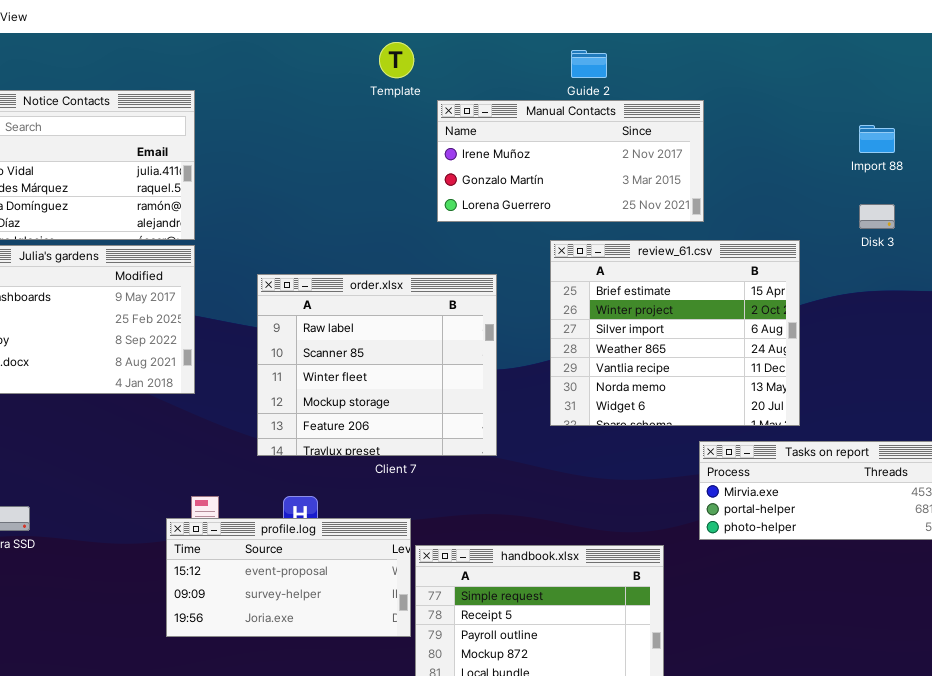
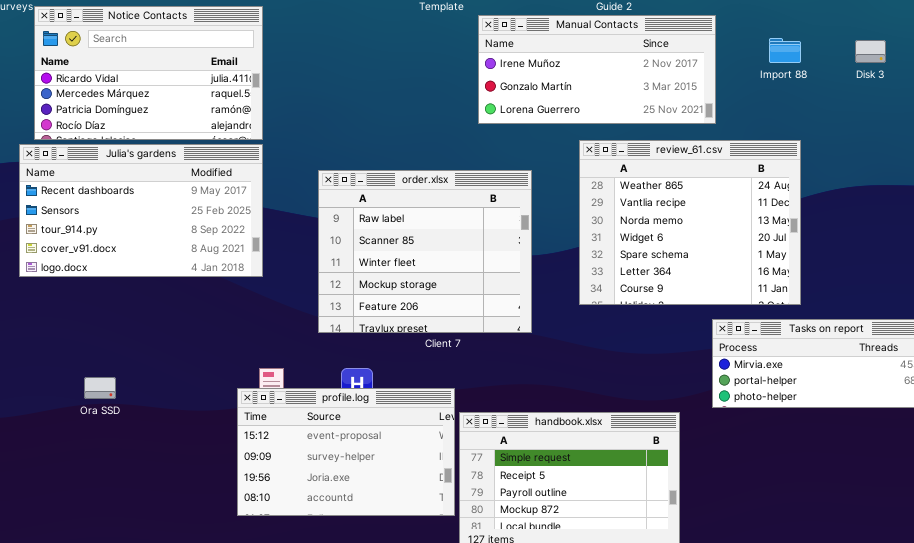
Import 88: [859,125,895,153] -> [769,38,801,63], moved
Disk 3: [859,204,895,229] -> [855,40,886,63], moved
review_61.csv: [550,240,800,426] -> [579,140,801,305], scrolled down 3 rows
profile.log: [166,518,411,637] -> [237,388,455,516], resized

